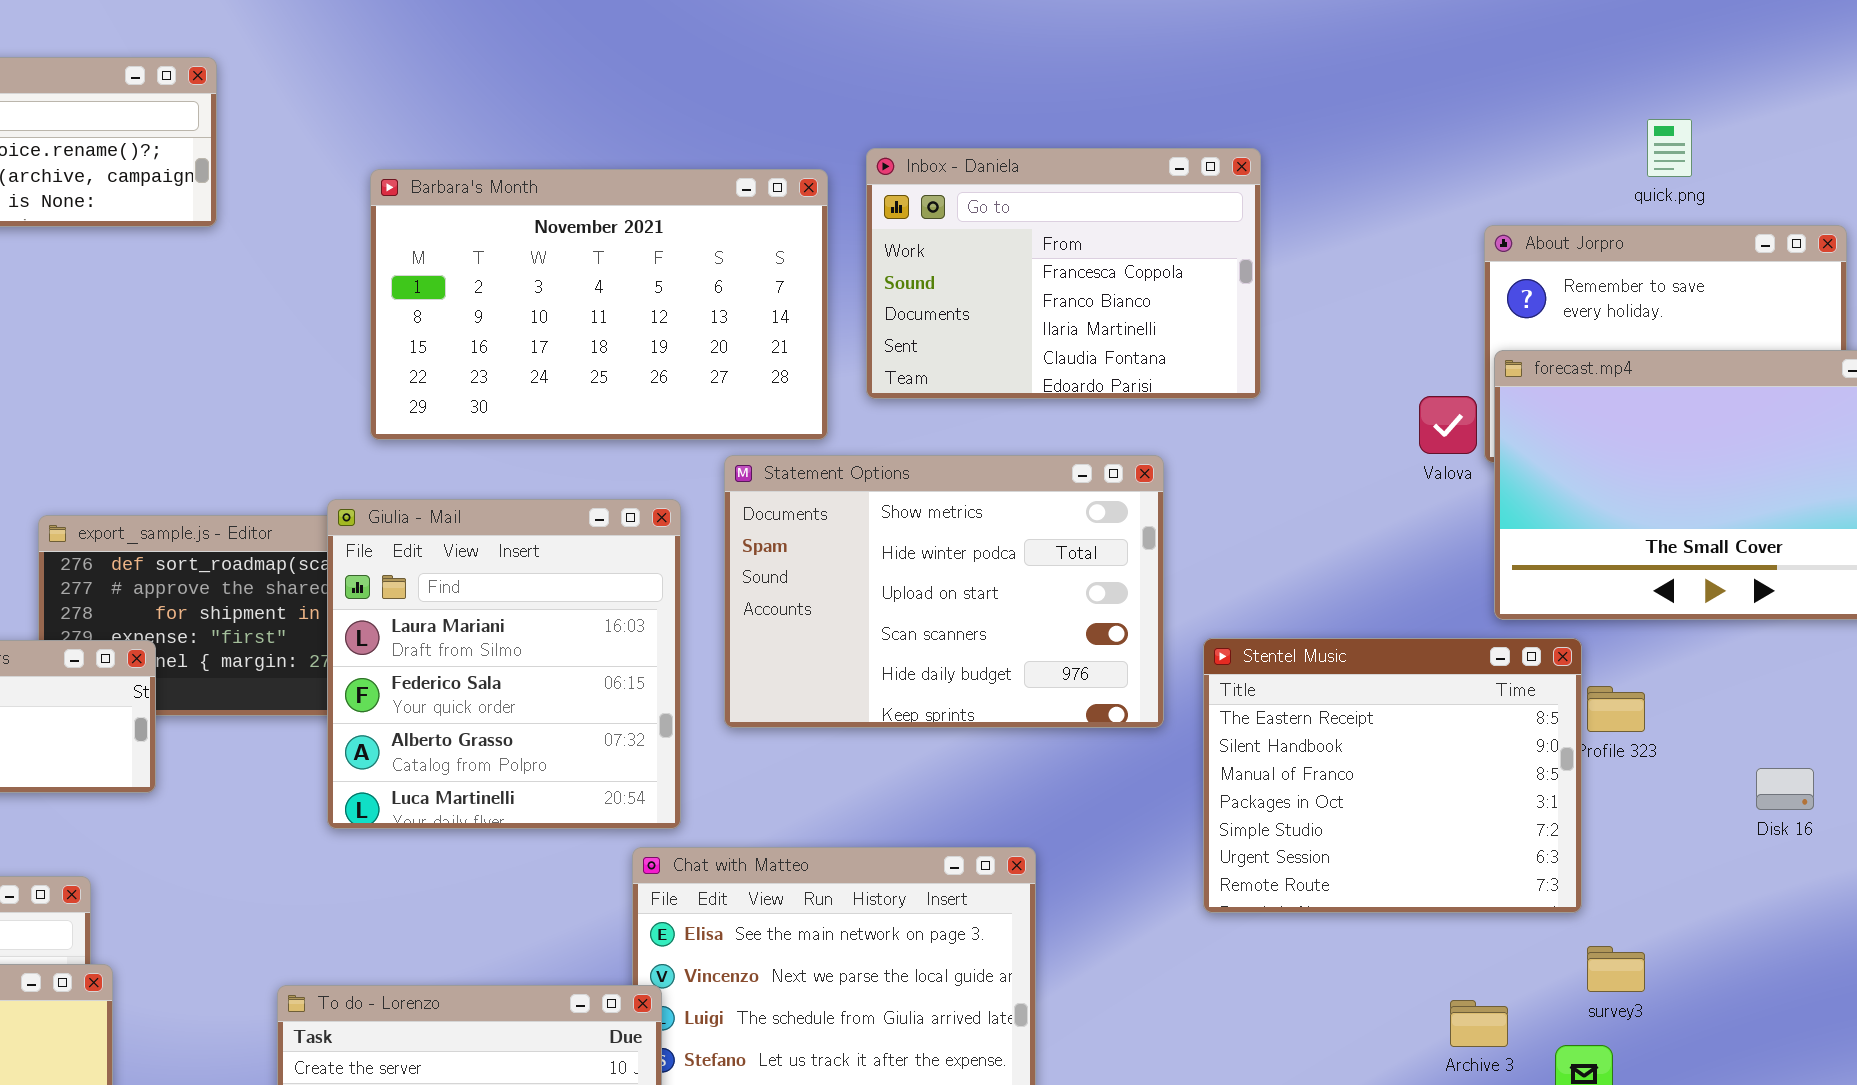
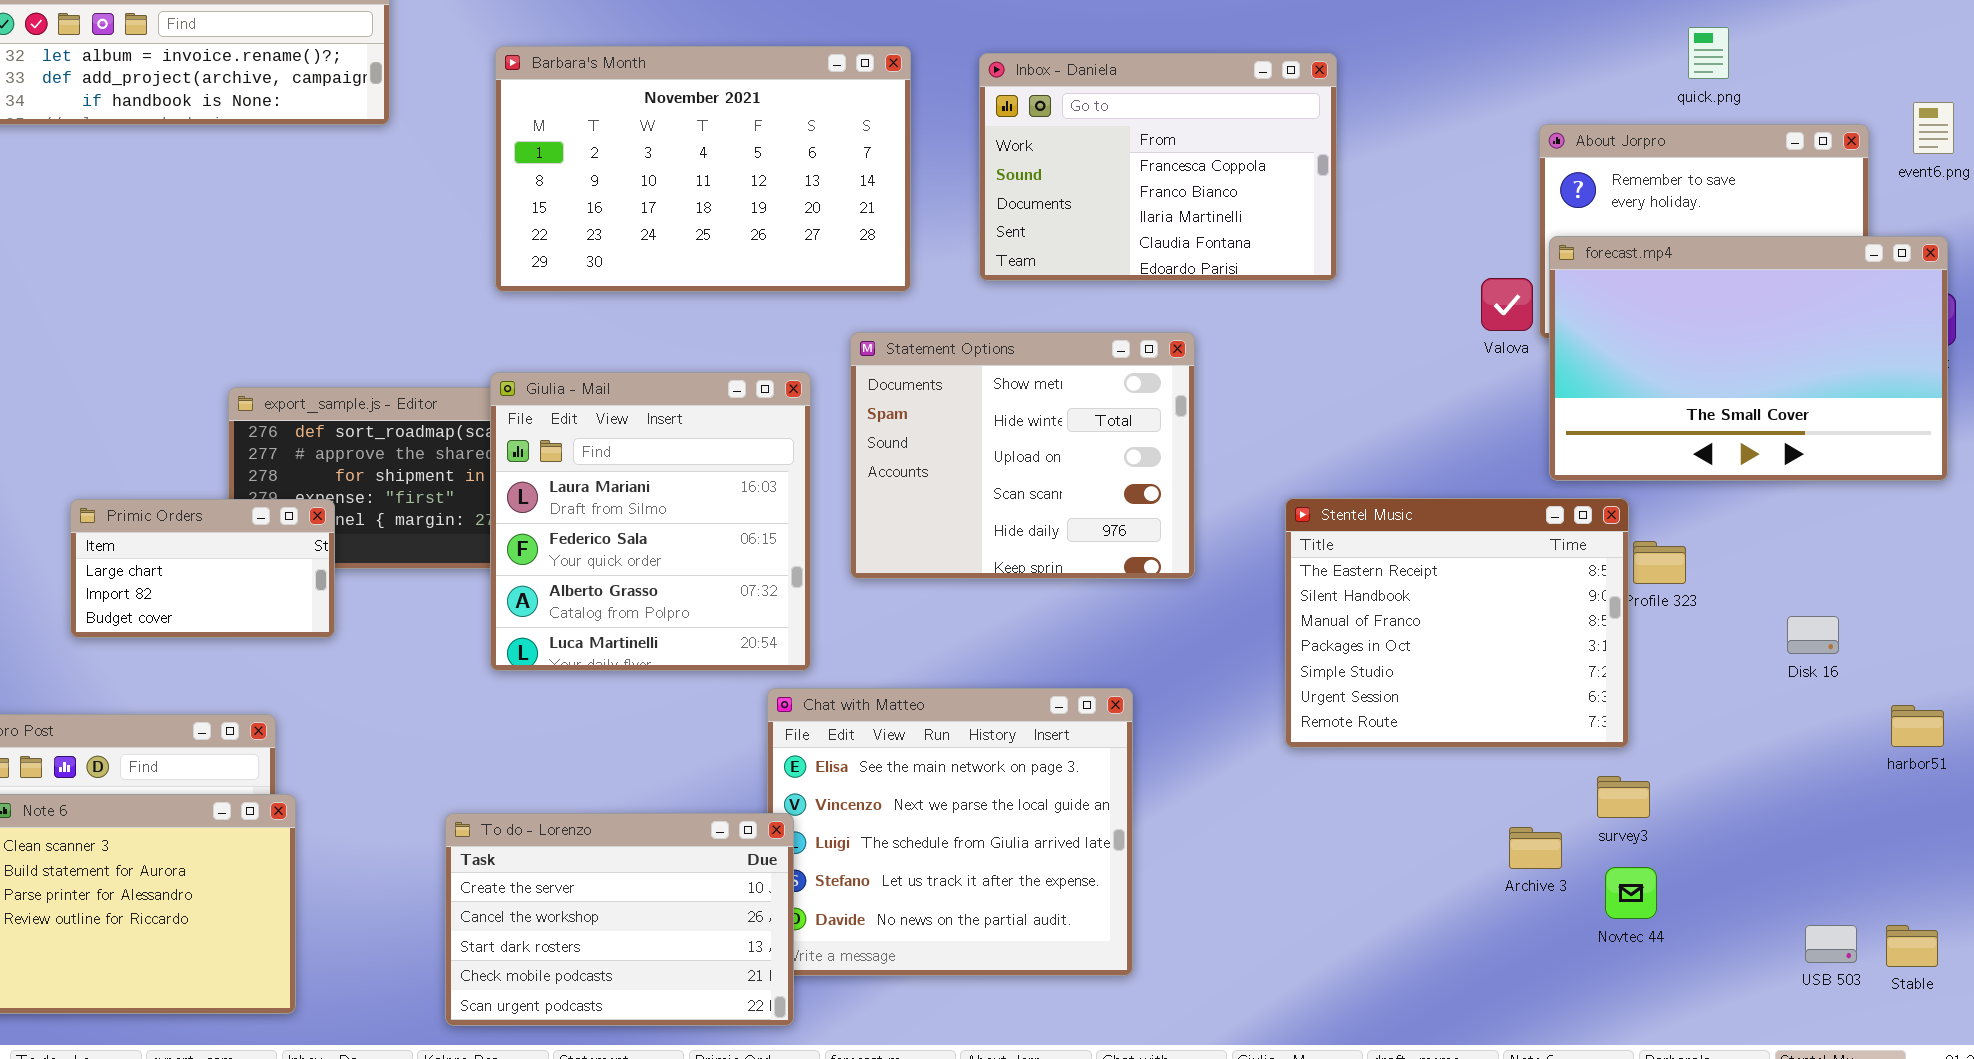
Barbara's Month: [370,169,828,440] -> [495,46,911,292], moved
Statement Options: [724,455,1164,728] -> [850,332,1195,579], resized
survey3: [1587,946,1645,992] -> [1597,776,1650,818], moved

